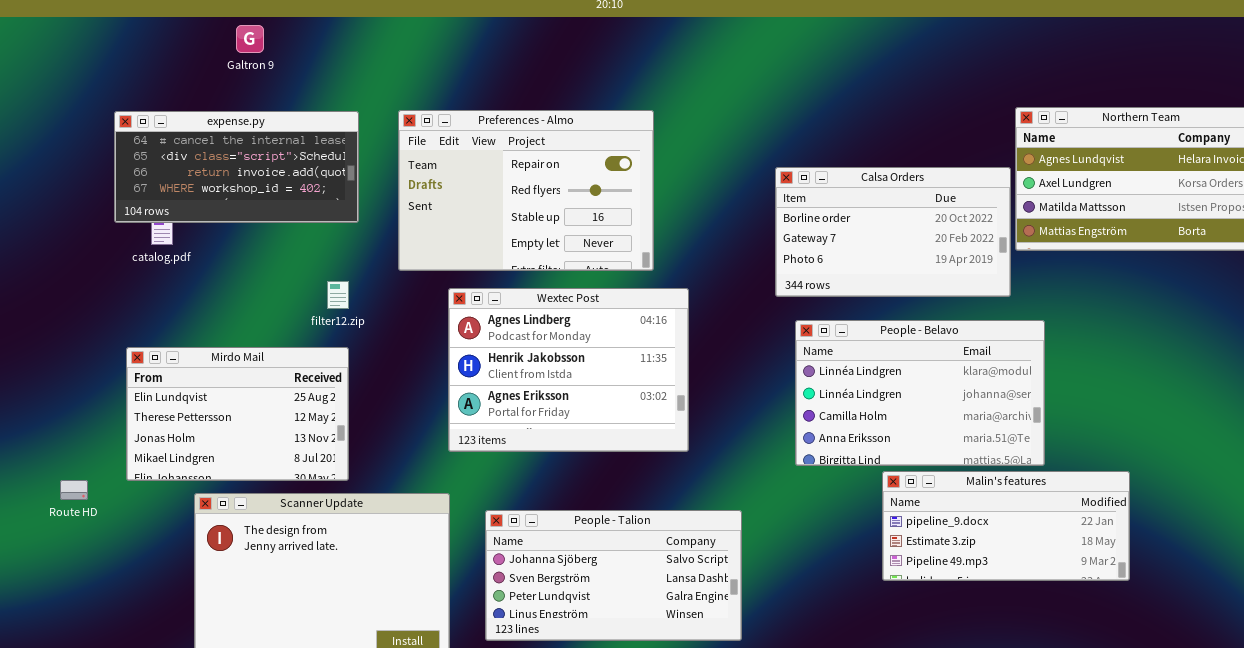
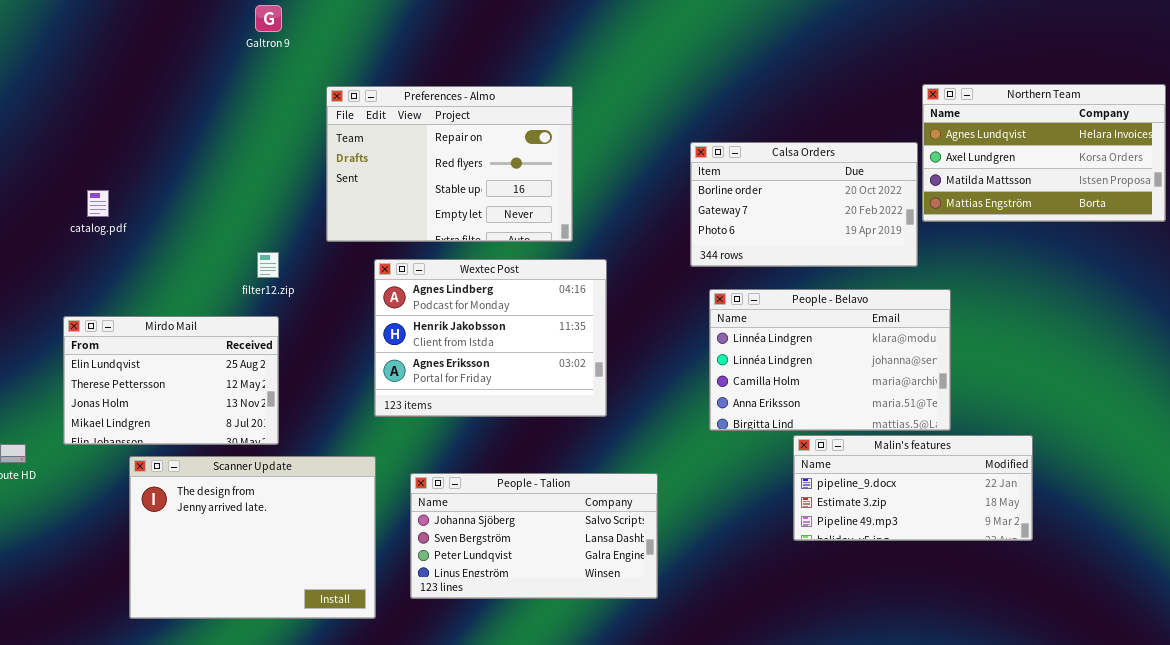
Galtron 9: [236,25,264,53] -> [255,5,282,32], moved
expense.py: [114,111,359,223] -> none, closed

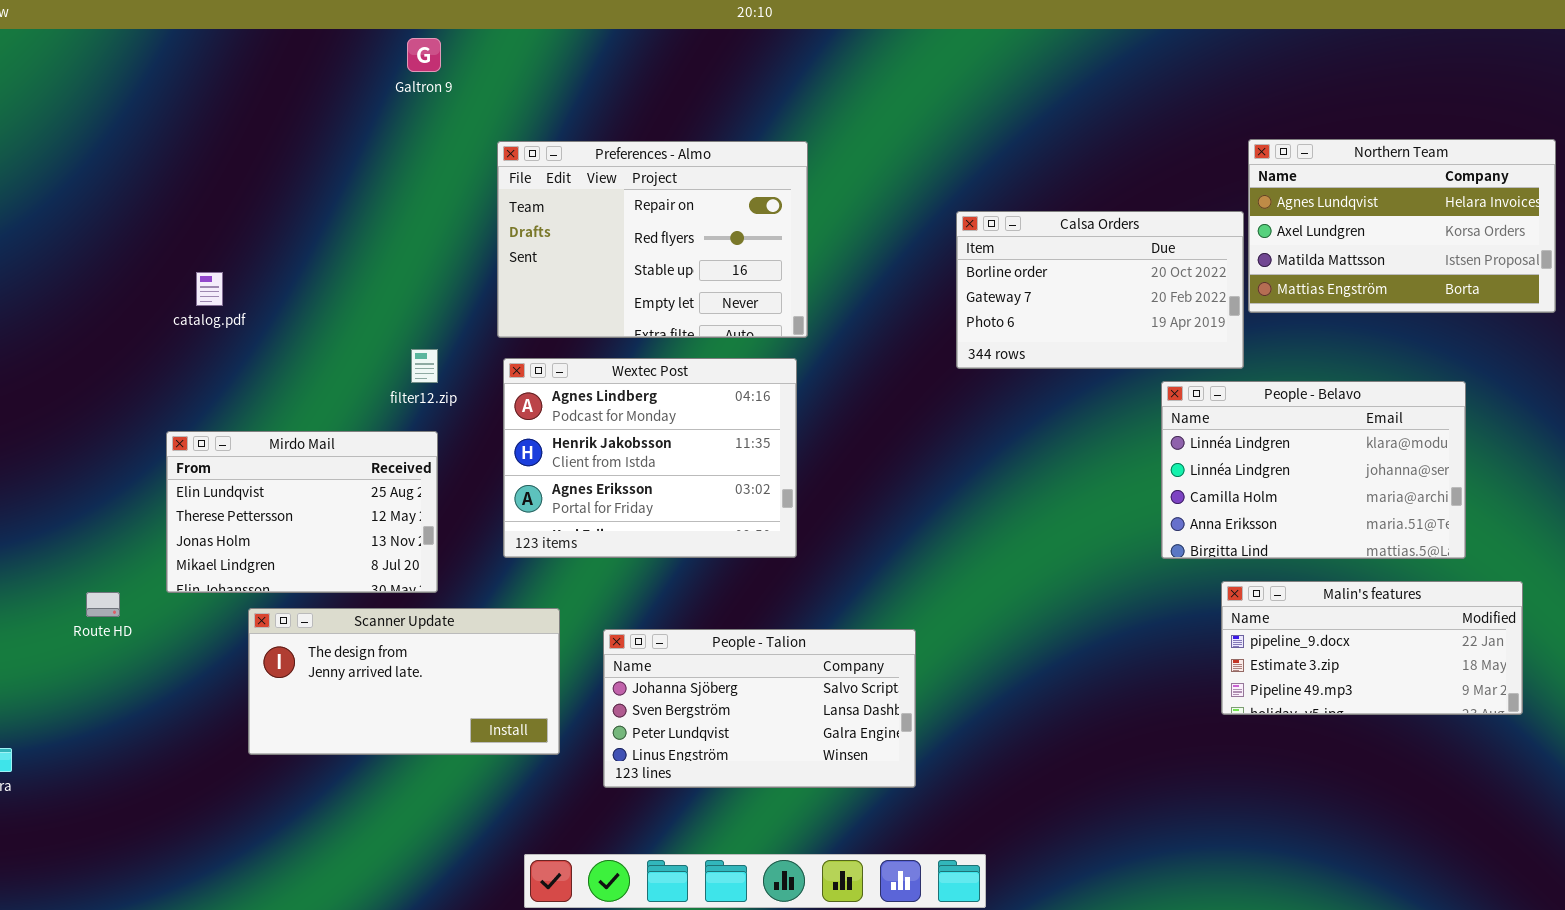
Wextec Post: [374,259,607,417] -> [503,358,797,558], moved
People - Belavo: [709,289,951,431] -> [1161,381,1466,559], moved
Malin's features: [793,435,1033,541] -> [1221,581,1523,715], moved
Scanner Update: [129,456,376,619] -> [248,608,560,755], resized

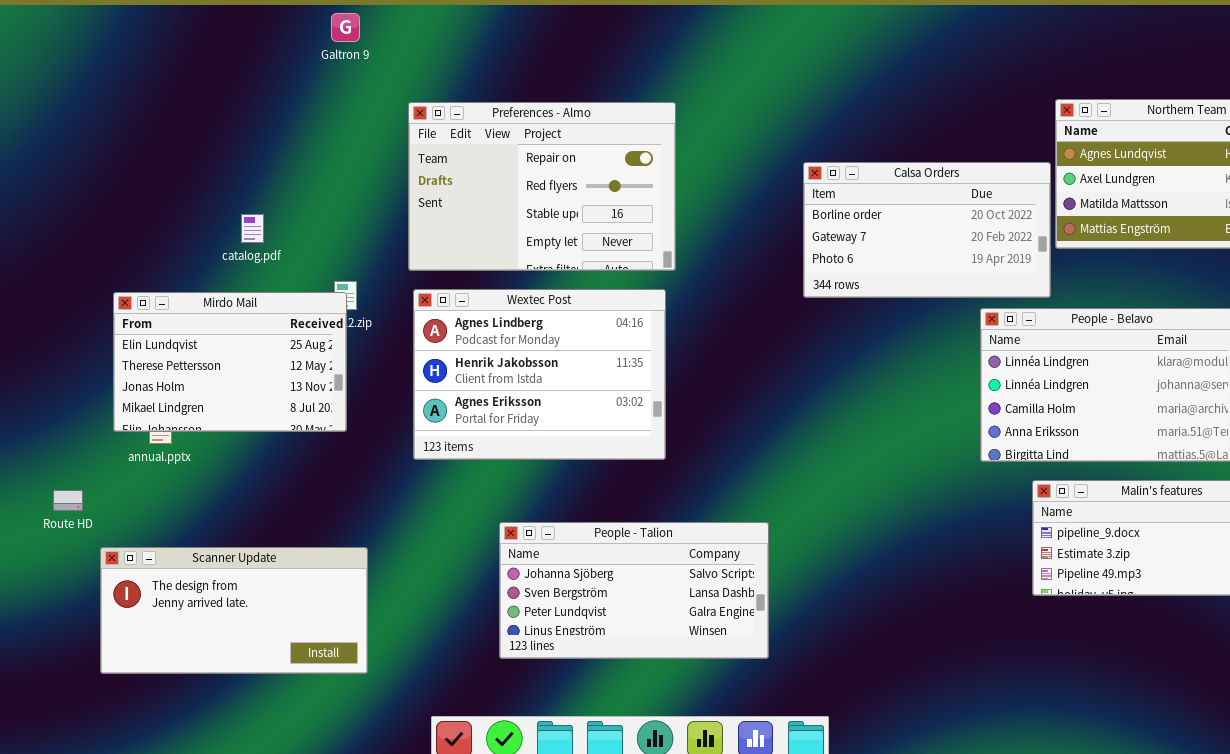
catalog.pdf: [196,272,223,306] -> [241,214,264,243], moved
Mirdo Mail: [166,431,438,593] -> [113,292,347,432], moved
Scanner Update: [248,608,560,755] -> [100,547,368,674], moved

